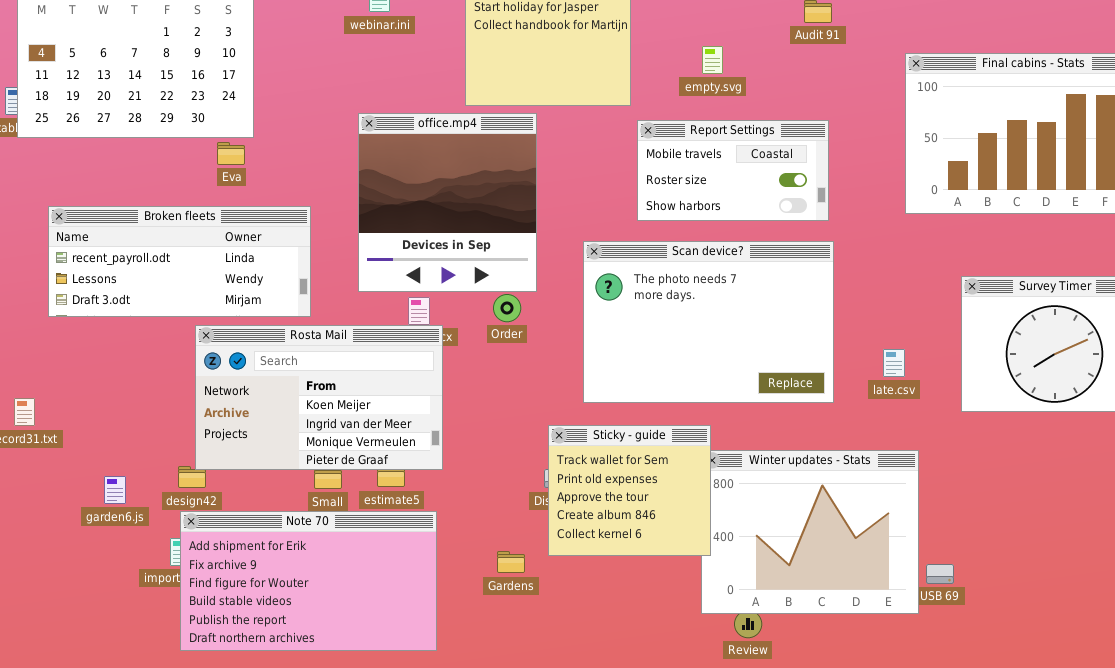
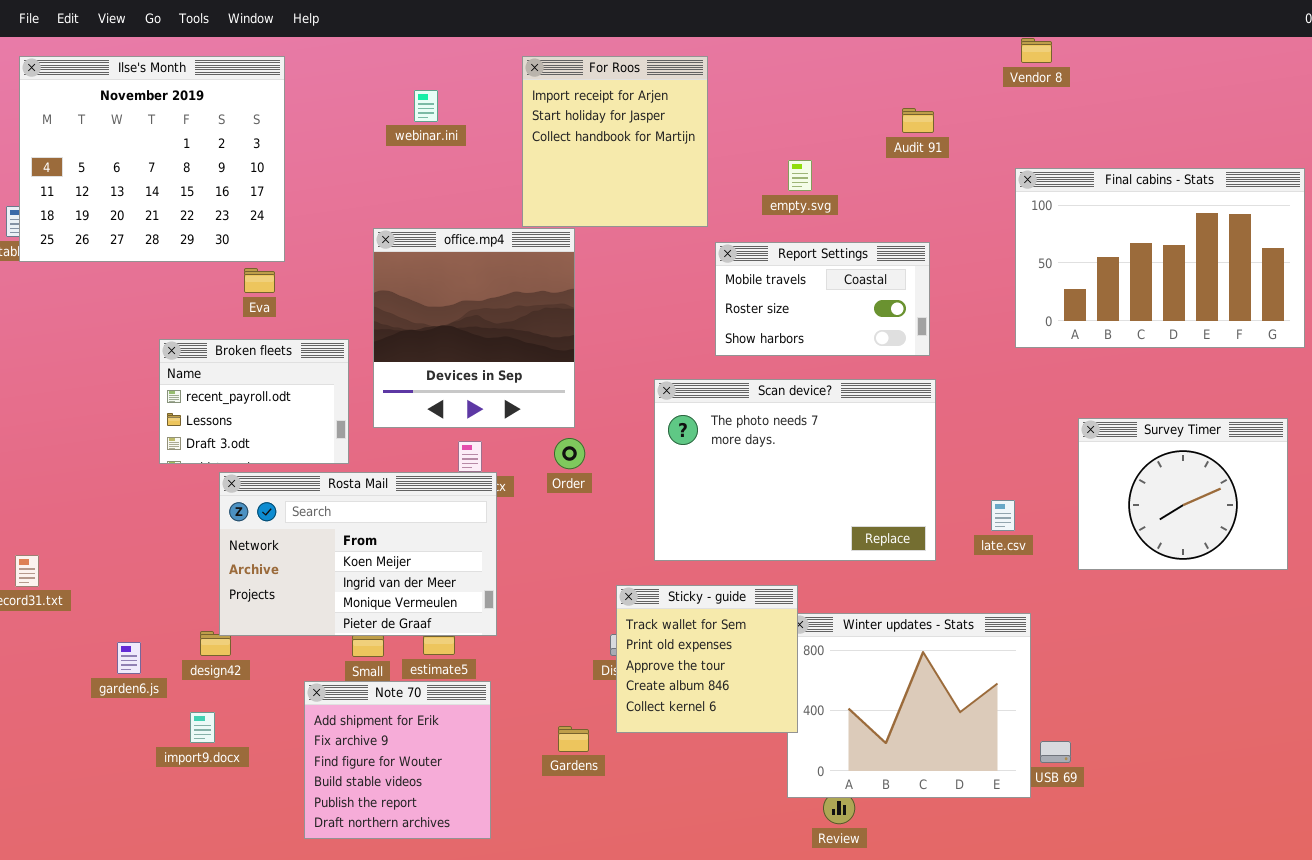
office.mp4: [358,113,537,292] -> [373,228,575,428], moved
Broken fleets: [48,206,311,317] -> [159,339,349,464], resized
Note 70: [180,511,437,651] -> [304,681,491,839], resized

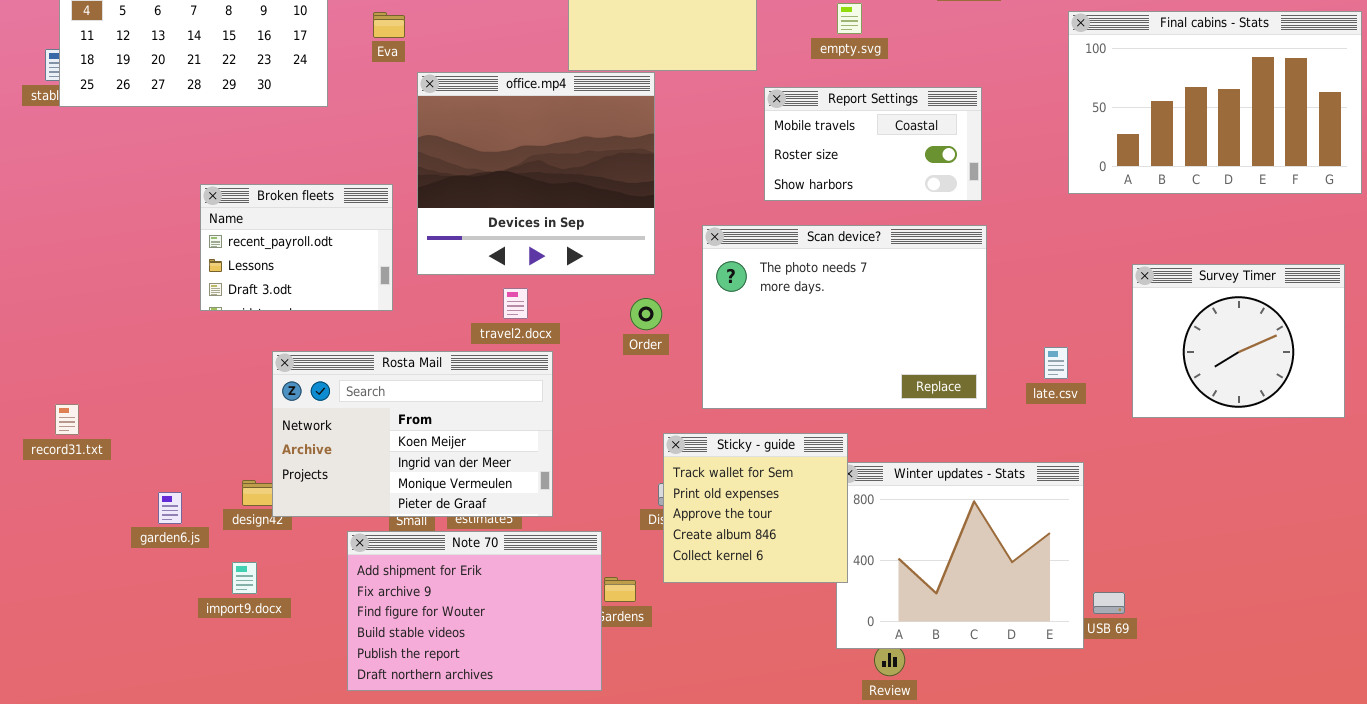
office.mp4: [373,228,575,428] -> [417,72,655,275], resized
Eva: [244,268,275,293] -> [373,12,405,38], moved
Order: [554,438,585,469] -> [630,298,662,330], moved
Rosta Mail: [219,472,497,636] -> [272,351,553,517], moved
Note 70: [304,681,491,839] -> [347,531,602,691], resized

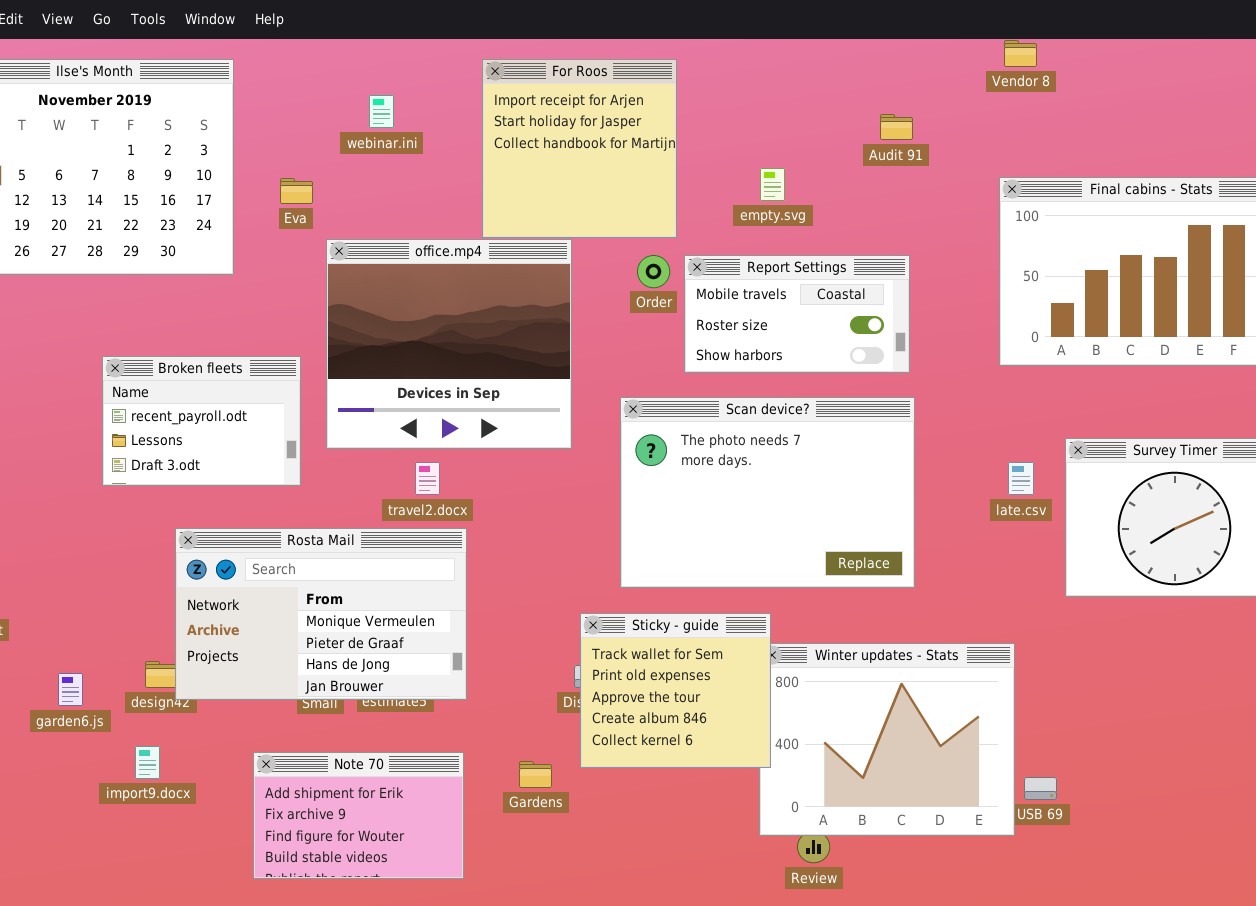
Order: [630,298,662,330] -> [637,255,670,288], moved
late.csv: [1044,347,1068,379] -> [1008,462,1034,495], moved
Rosta Mail: [272,351,553,517] -> [175,528,467,700], scrolled down 2 rows
Note 70: [347,531,602,691] -> [253,752,464,879], resized

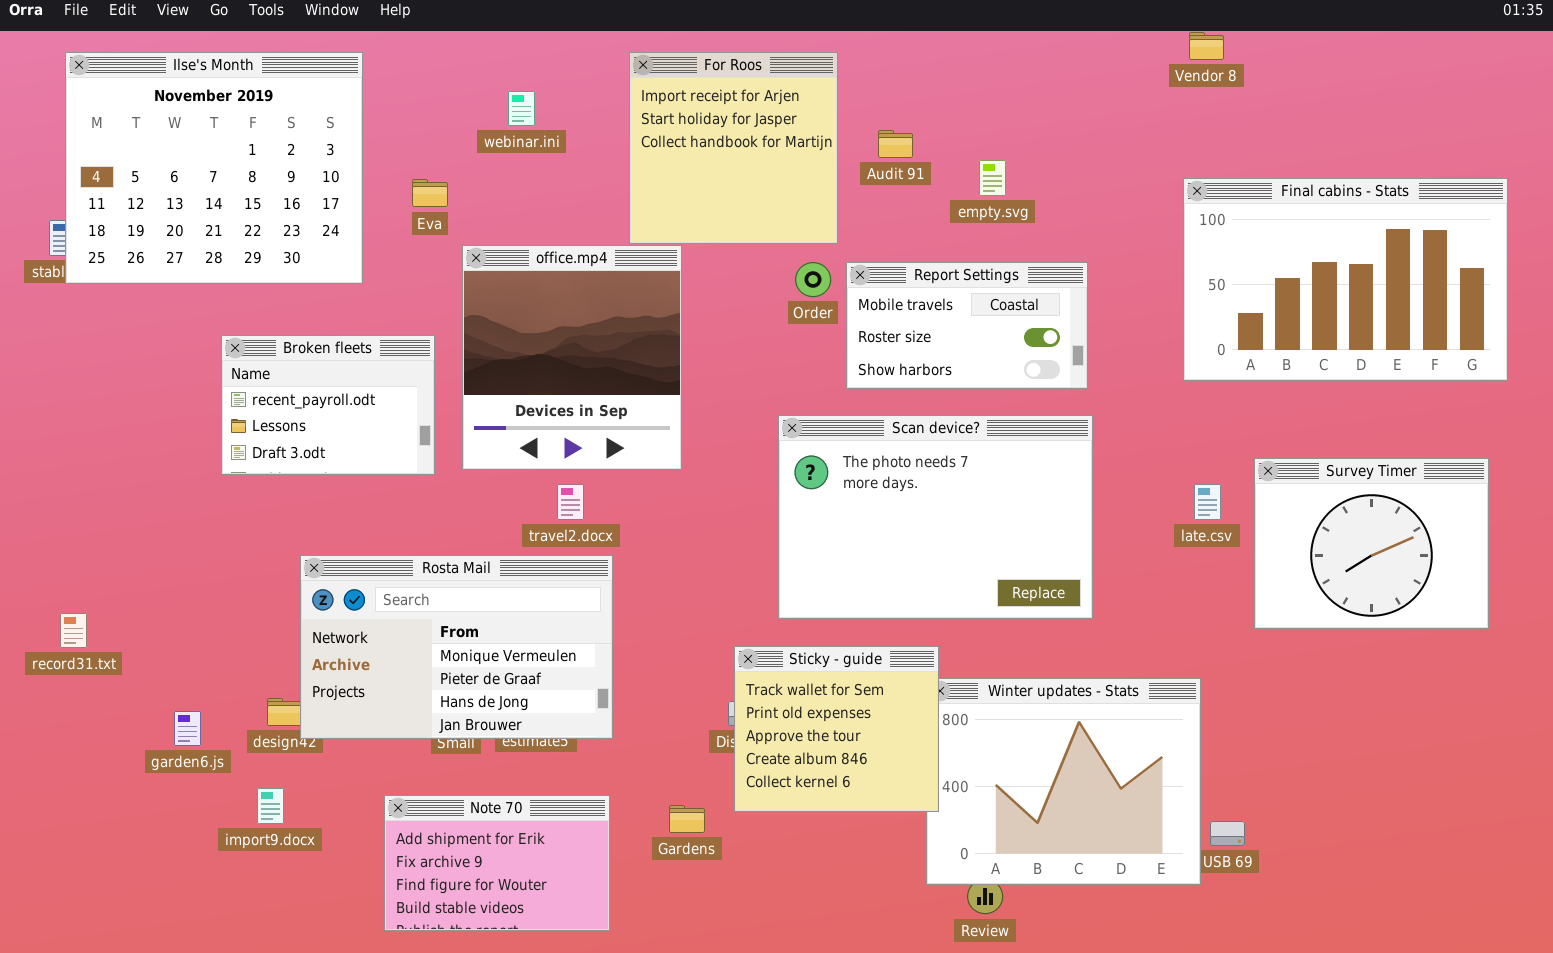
Audit 91: [880,114,913,140] -> [878,130,913,158], moved
empty.svg: [760,168,785,201] -> [979,160,1006,196], moved
office.mp4: [326,239,572,449] -> [462,245,682,470], resized
Broken fleets: [102,356,301,486] -> [221,335,435,475], moved

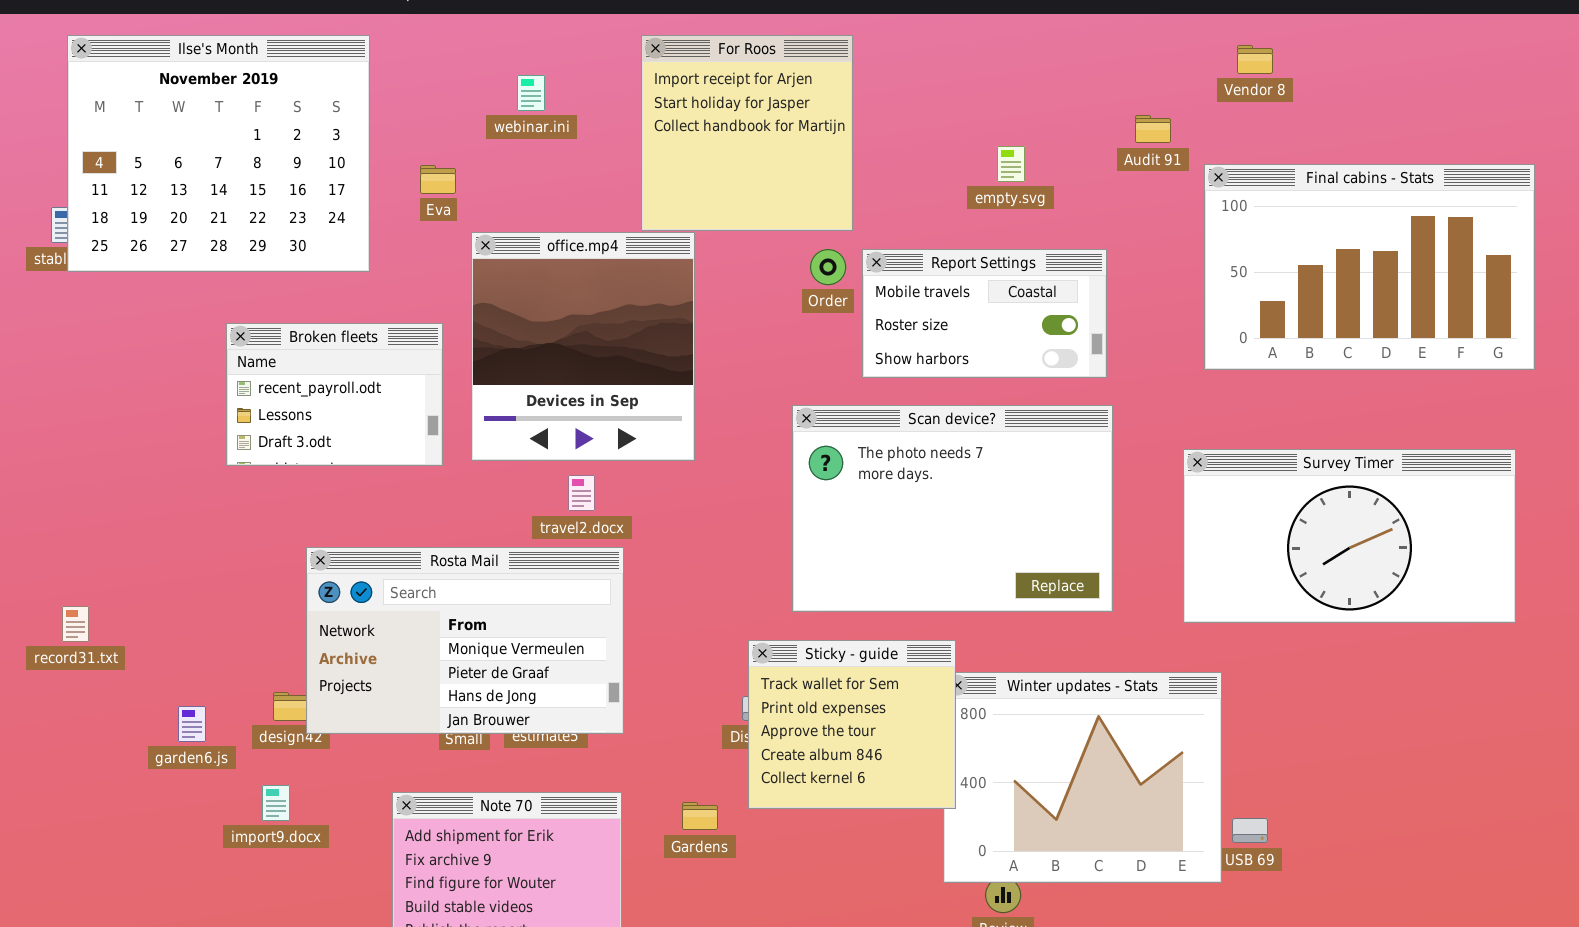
Vendor 8: [1189,32,1224,60] -> [1237,45,1273,74], moved
Audit 91: [878,130,913,158] -> [1135,115,1171,143], moved
Survey Timer: [1254,458,1489,629] -> [1183,449,1516,623], resized

